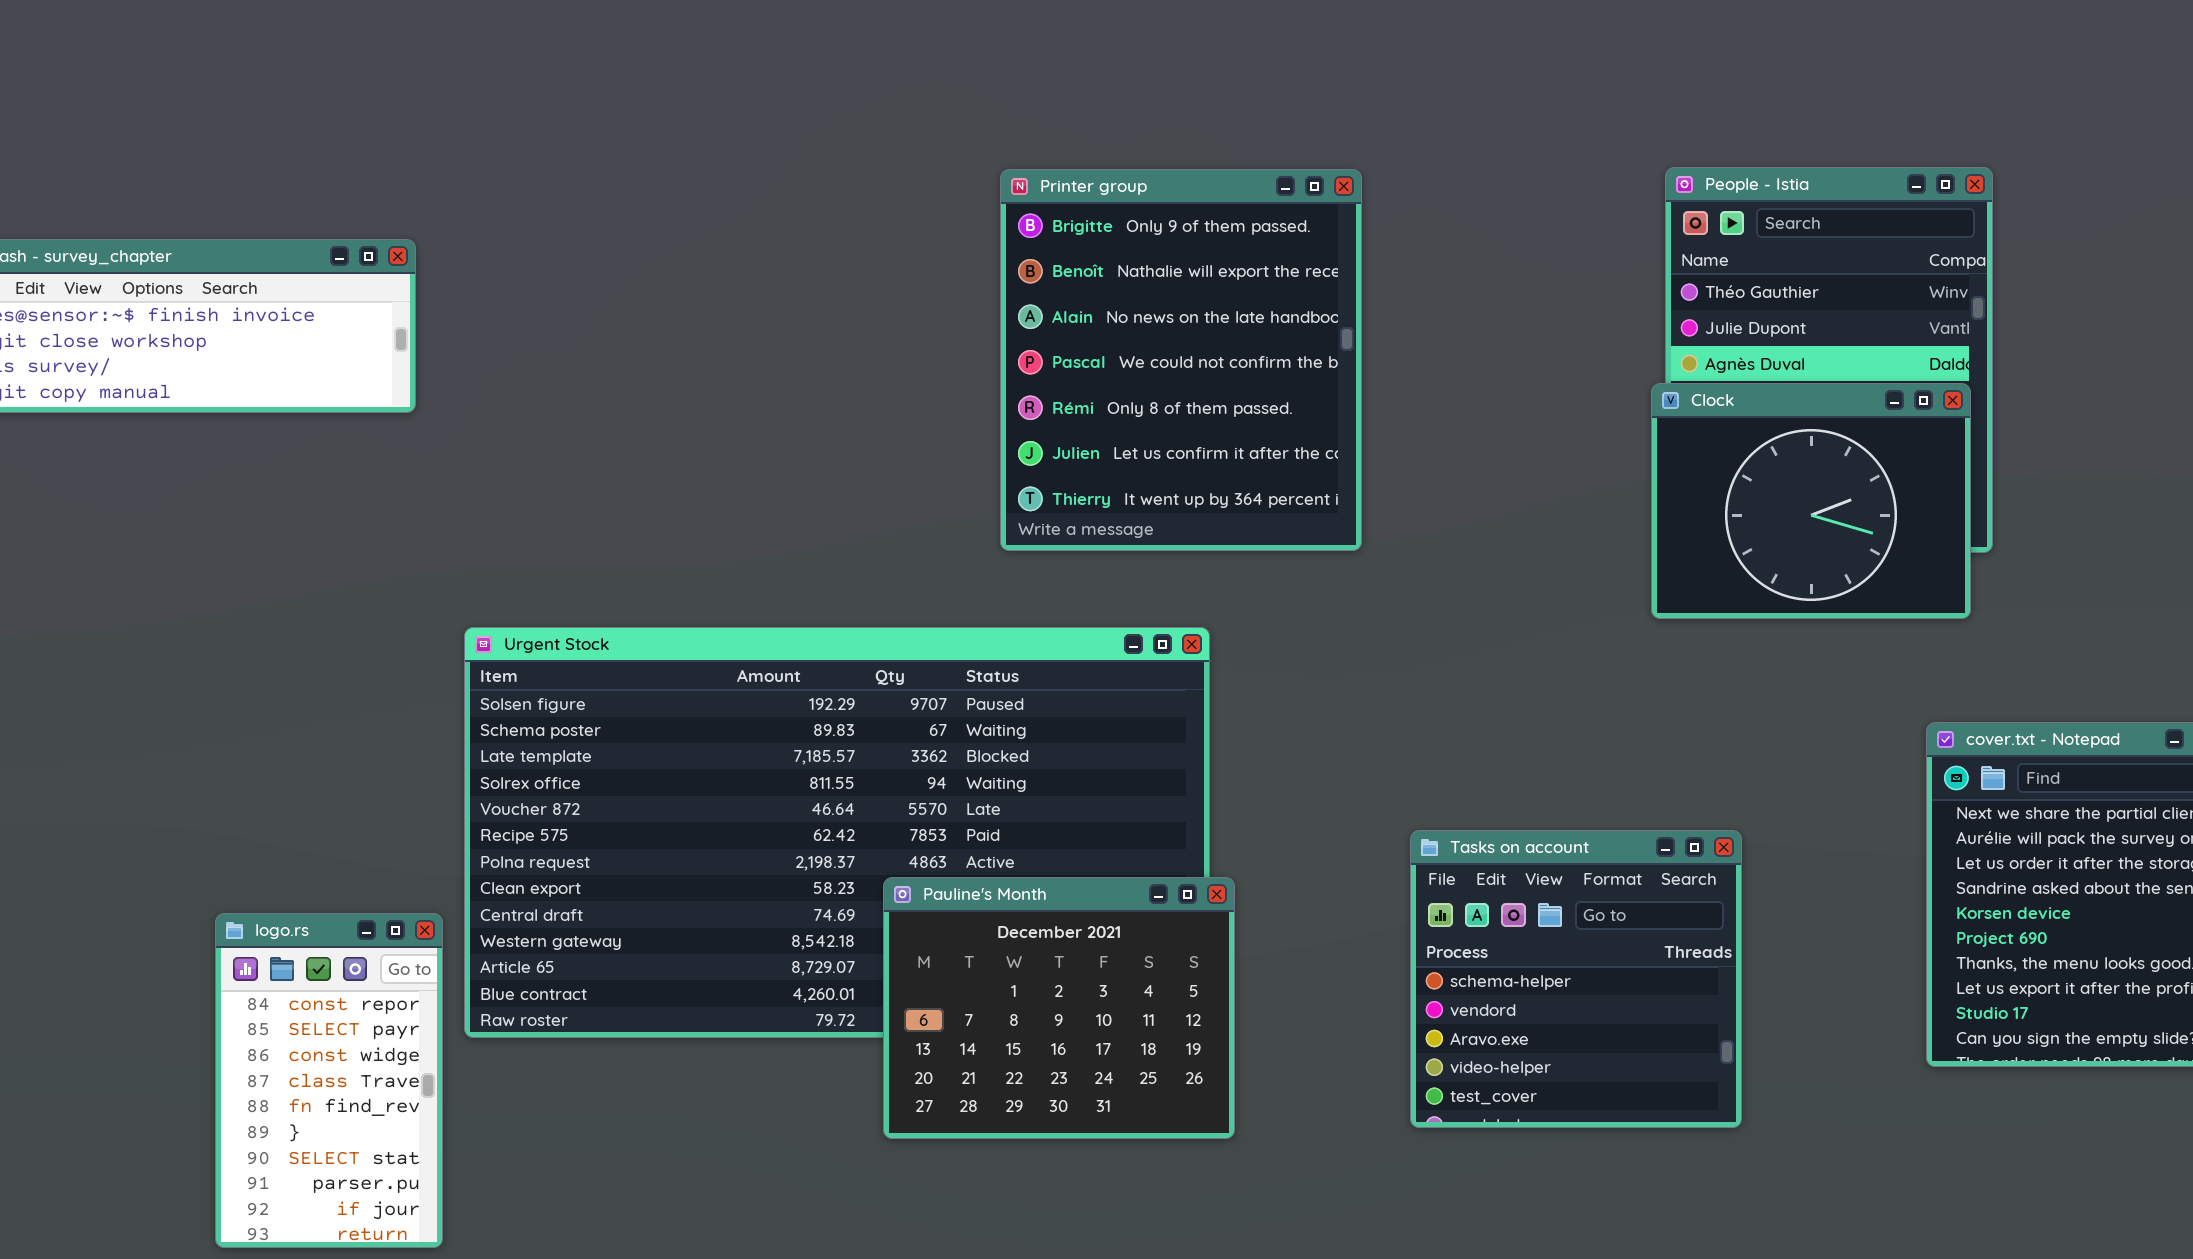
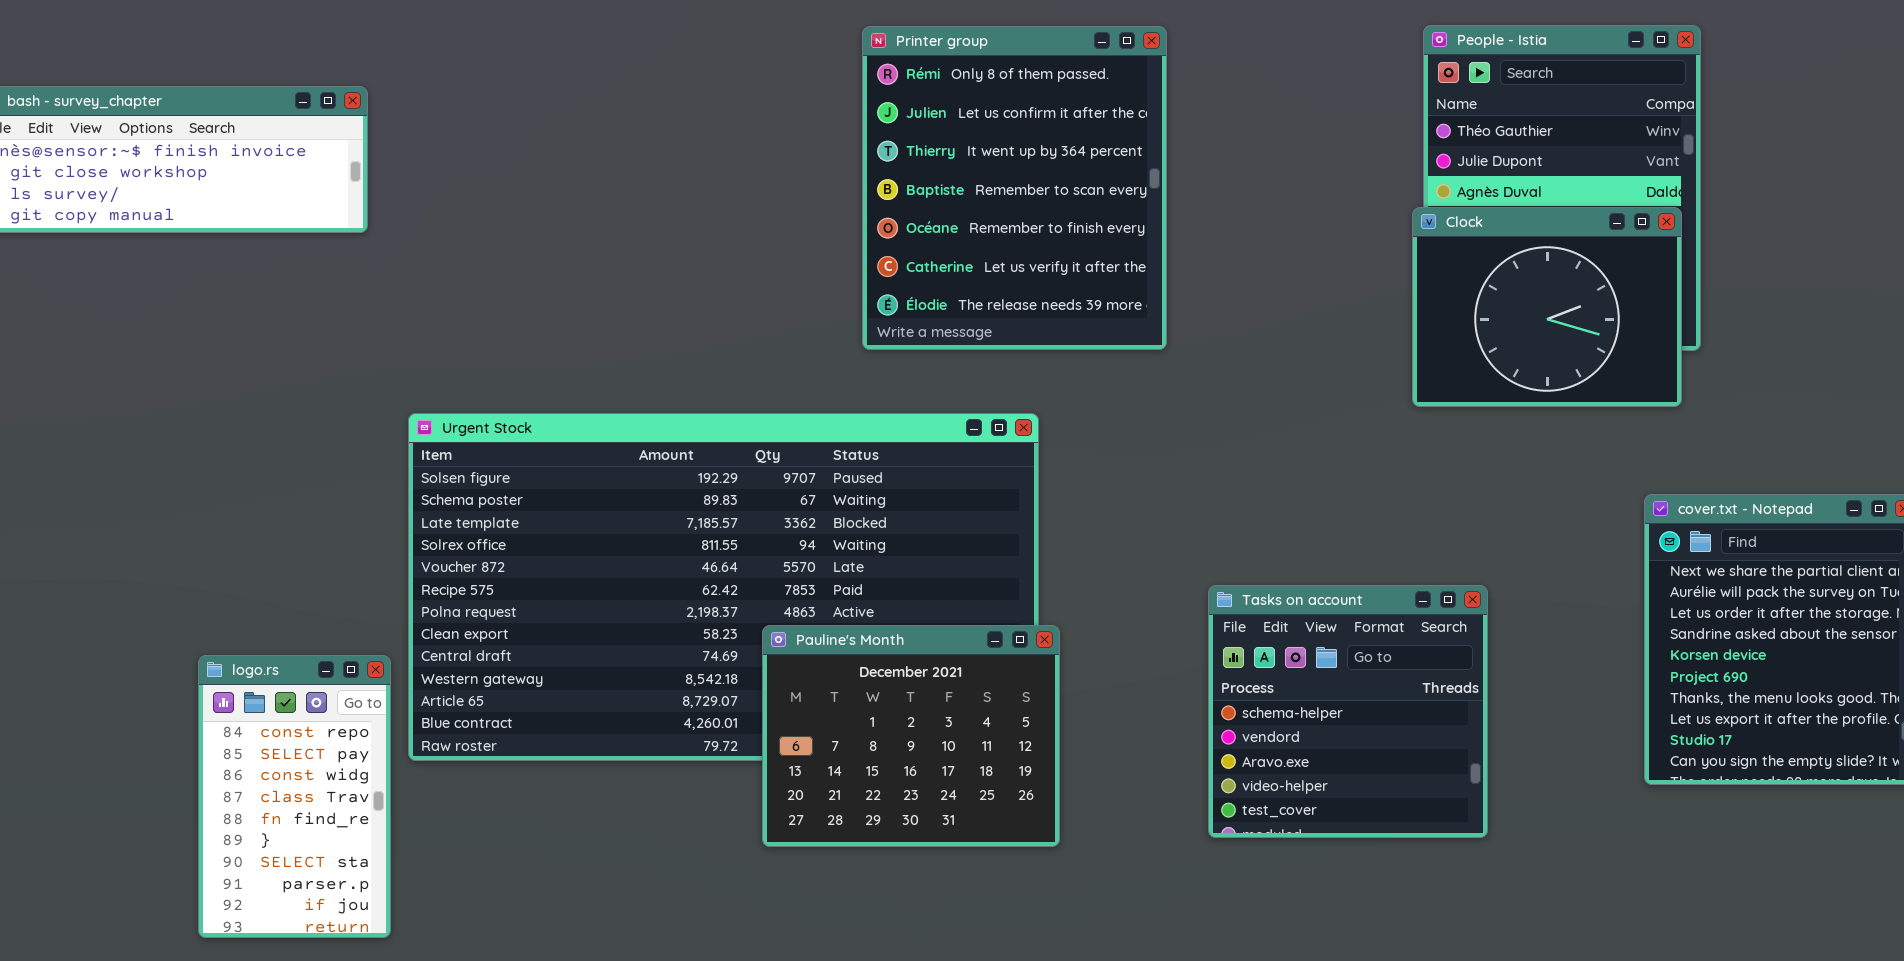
Printer group: [1000,169,1362,551] -> [862,26,1167,350], scrolled down 4 rows

